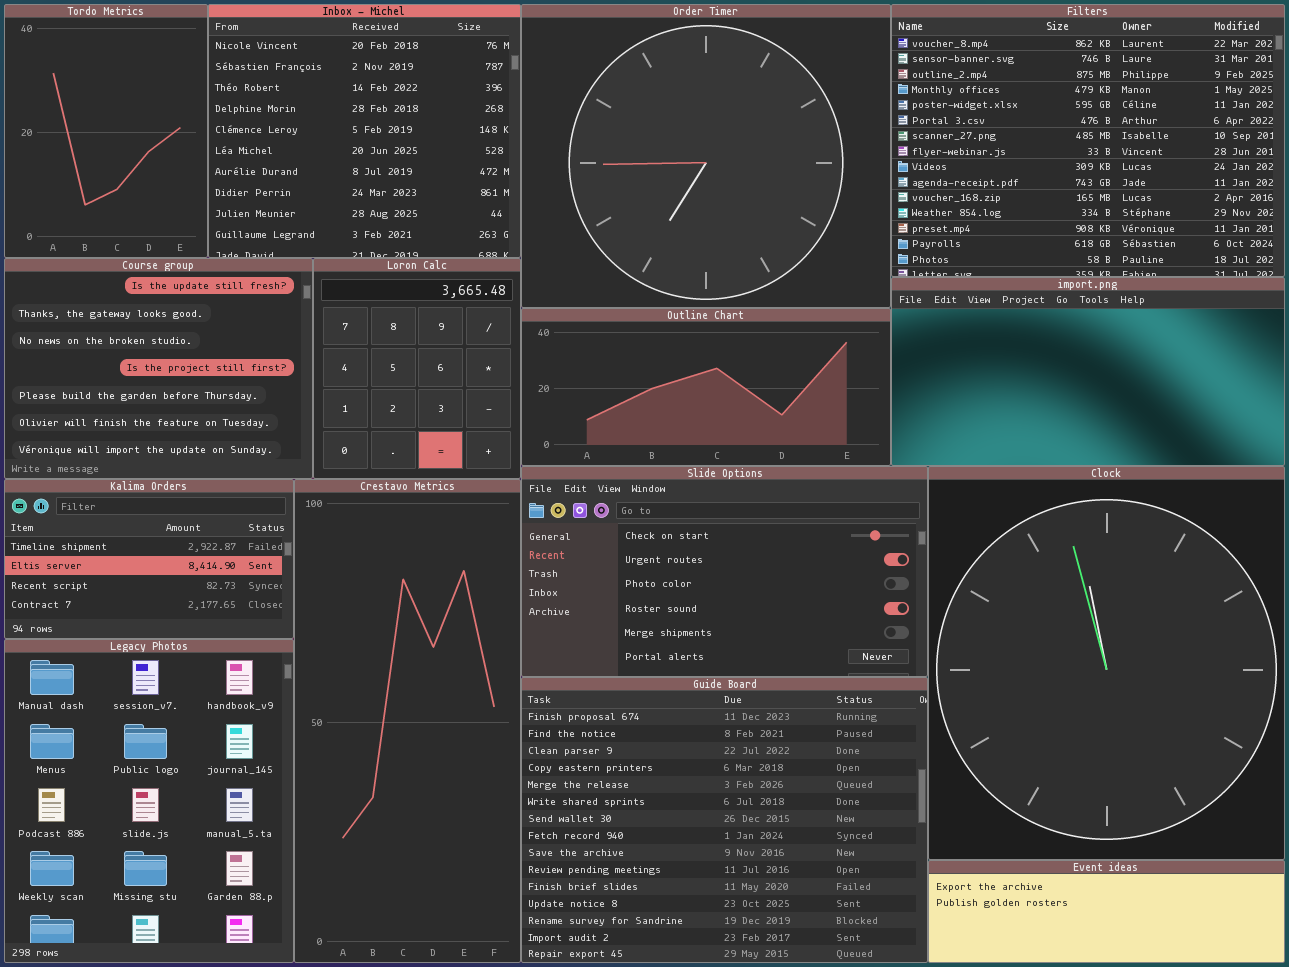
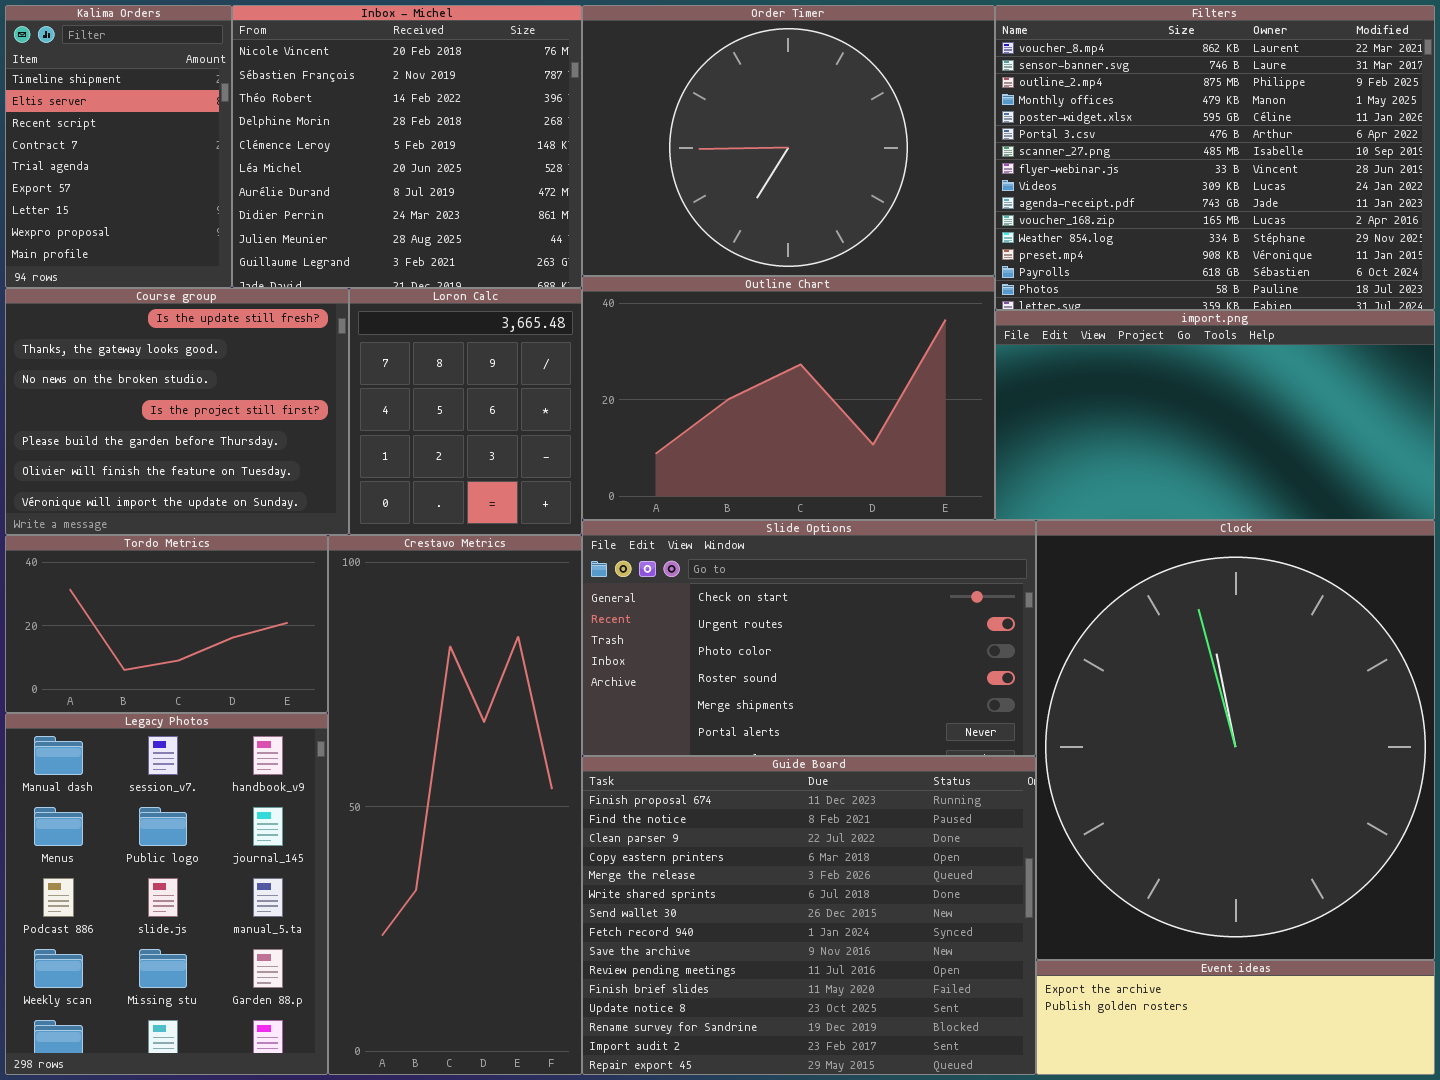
Tordo Metrics: [4,4,208,258] -> [5,535,328,713], moved, resized
Order Timer: [521,4,891,308] -> [582,5,995,276], resized
Outline Chart: [521,308,891,466] -> [582,276,995,520], resized
Kalima Orders: [4,479,294,639] -> [5,5,232,288], moved, resized

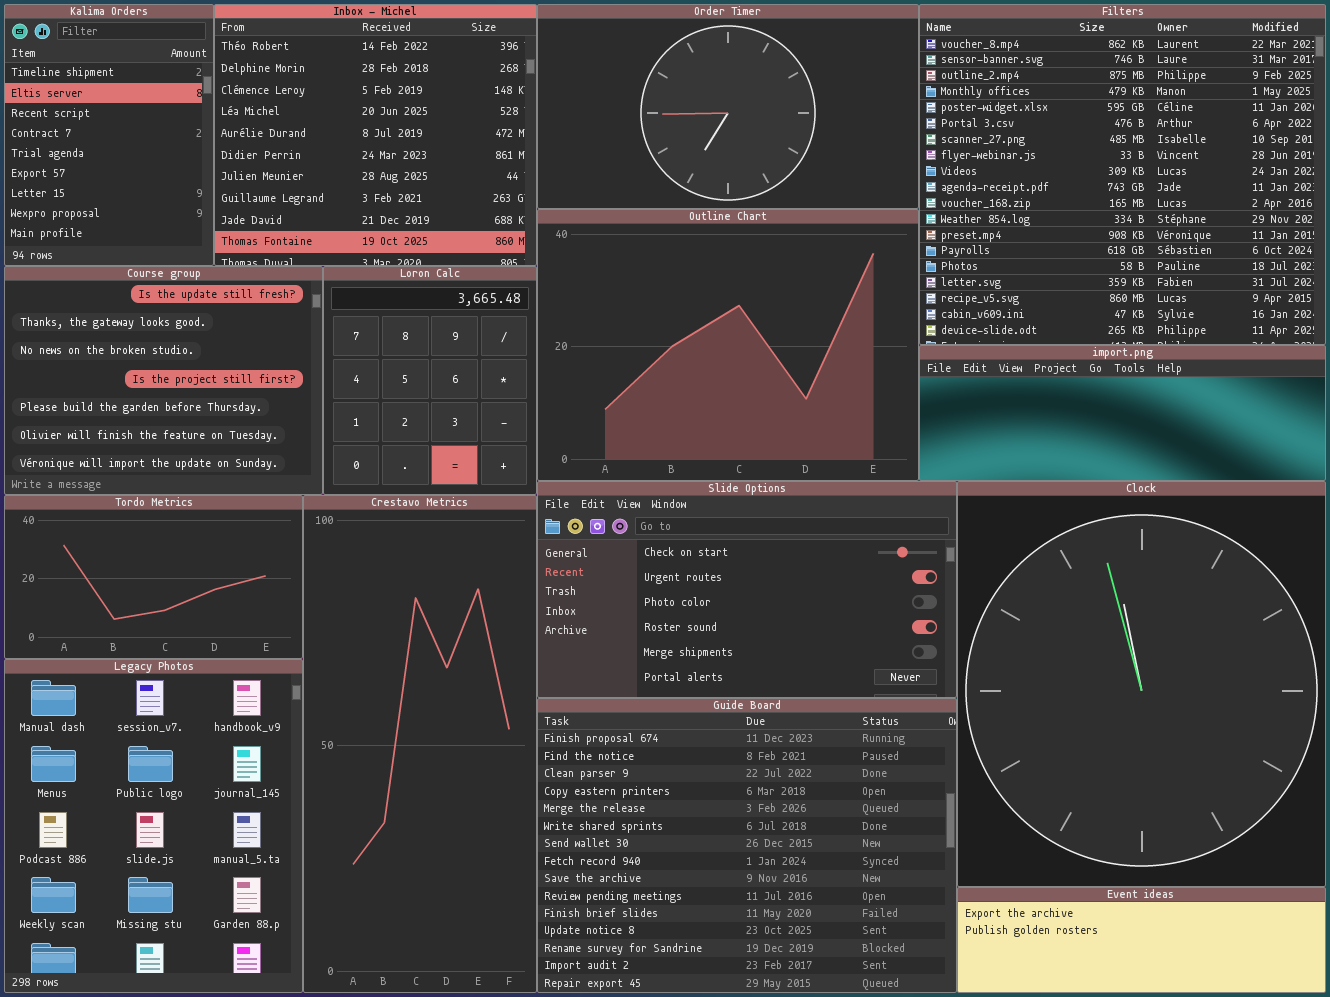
Inbox - Michel: [232,5,582,288] -> [214,4,537,266], scrolled down 2 rows
Order Timer: [582,5,995,276] -> [537,4,919,209], resized
Filters: [995,5,1435,310] -> [919,4,1326,345], resized
Outline Chart: [582,276,995,520] -> [537,209,919,481], resized
import.png: [995,310,1435,520] -> [919,345,1326,481], resized

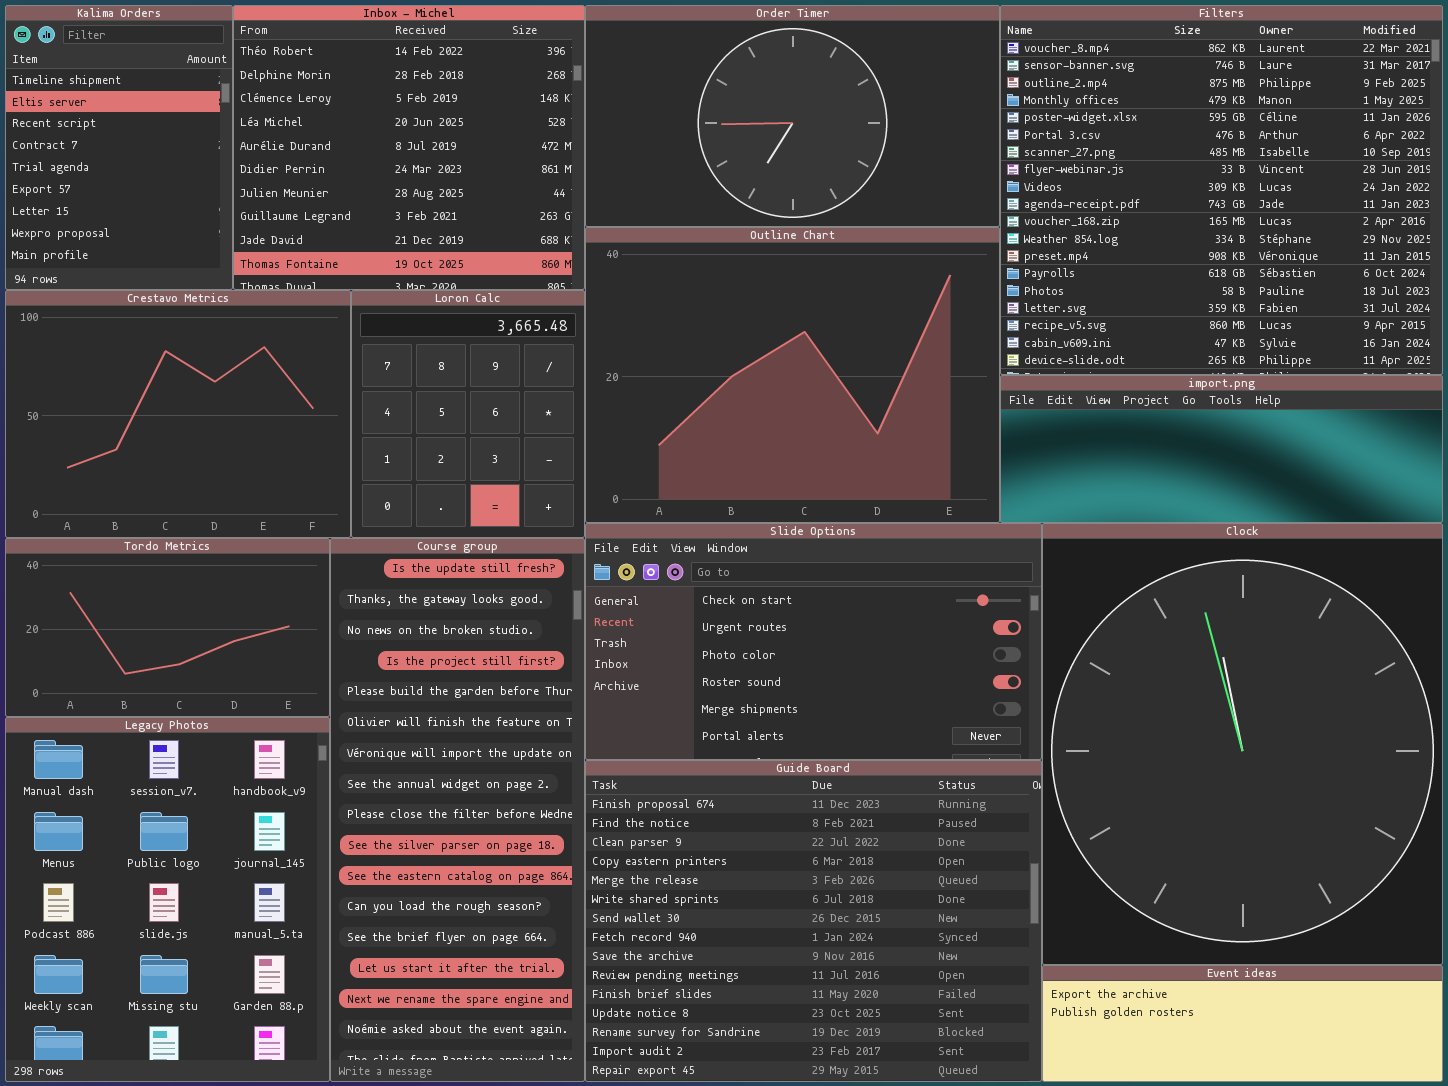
Course group: [4,266,323,495] -> [330,538,585,1082], moved, resized
Crestavo Metrics: [303,495,537,993] -> [5,290,351,538], moved, resized

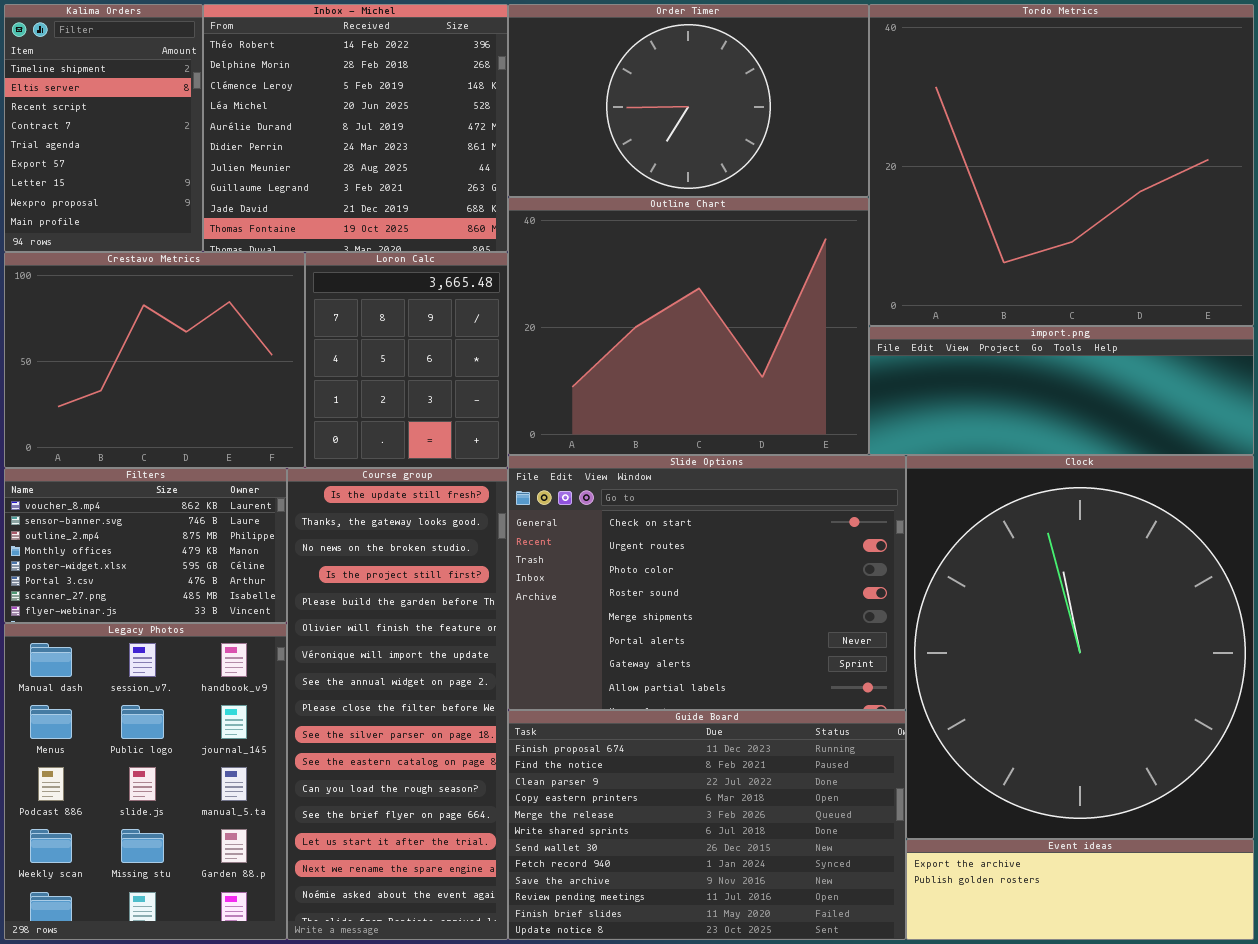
Filters: [1000,5,1443,375] -> [4,468,287,623], moved, resized
Slide Options: [585,523,1042,760] -> [508,455,906,710], resized
Tordo Metrics: [5,538,330,717] -> [869,4,1254,326], moved, resized
Guide Board: [585,760,1042,1082] -> [508,710,906,940], resized

